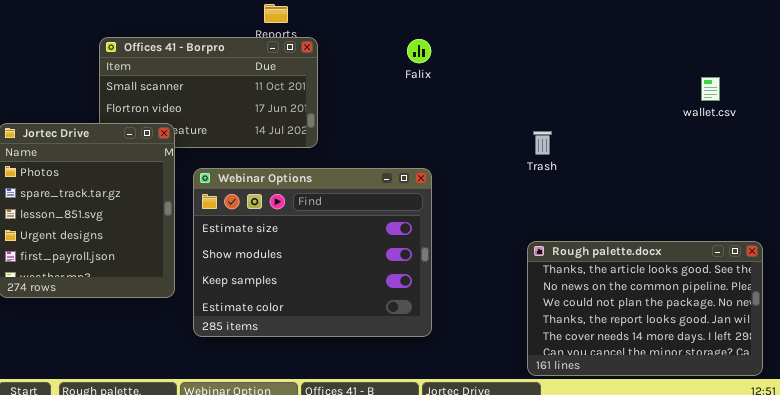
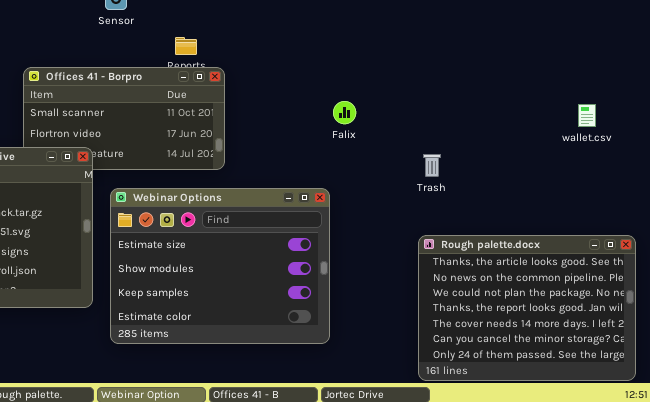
Falix: [407,39,431,63] -> [333,101,356,124], moved
Rough palette.docx: [527,241,763,376] -> [418,235,636,381], resized

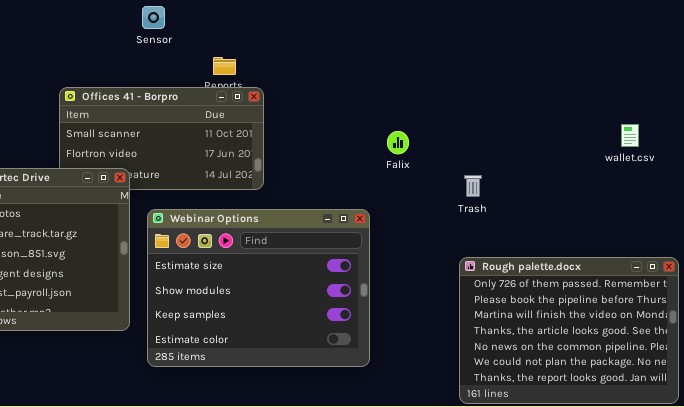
Falix: [333,101,356,124] -> [387,131,409,154], moved
Rough palette.docx: [418,235,636,381] -> [459,257,679,404], scrolled up 3 rows

